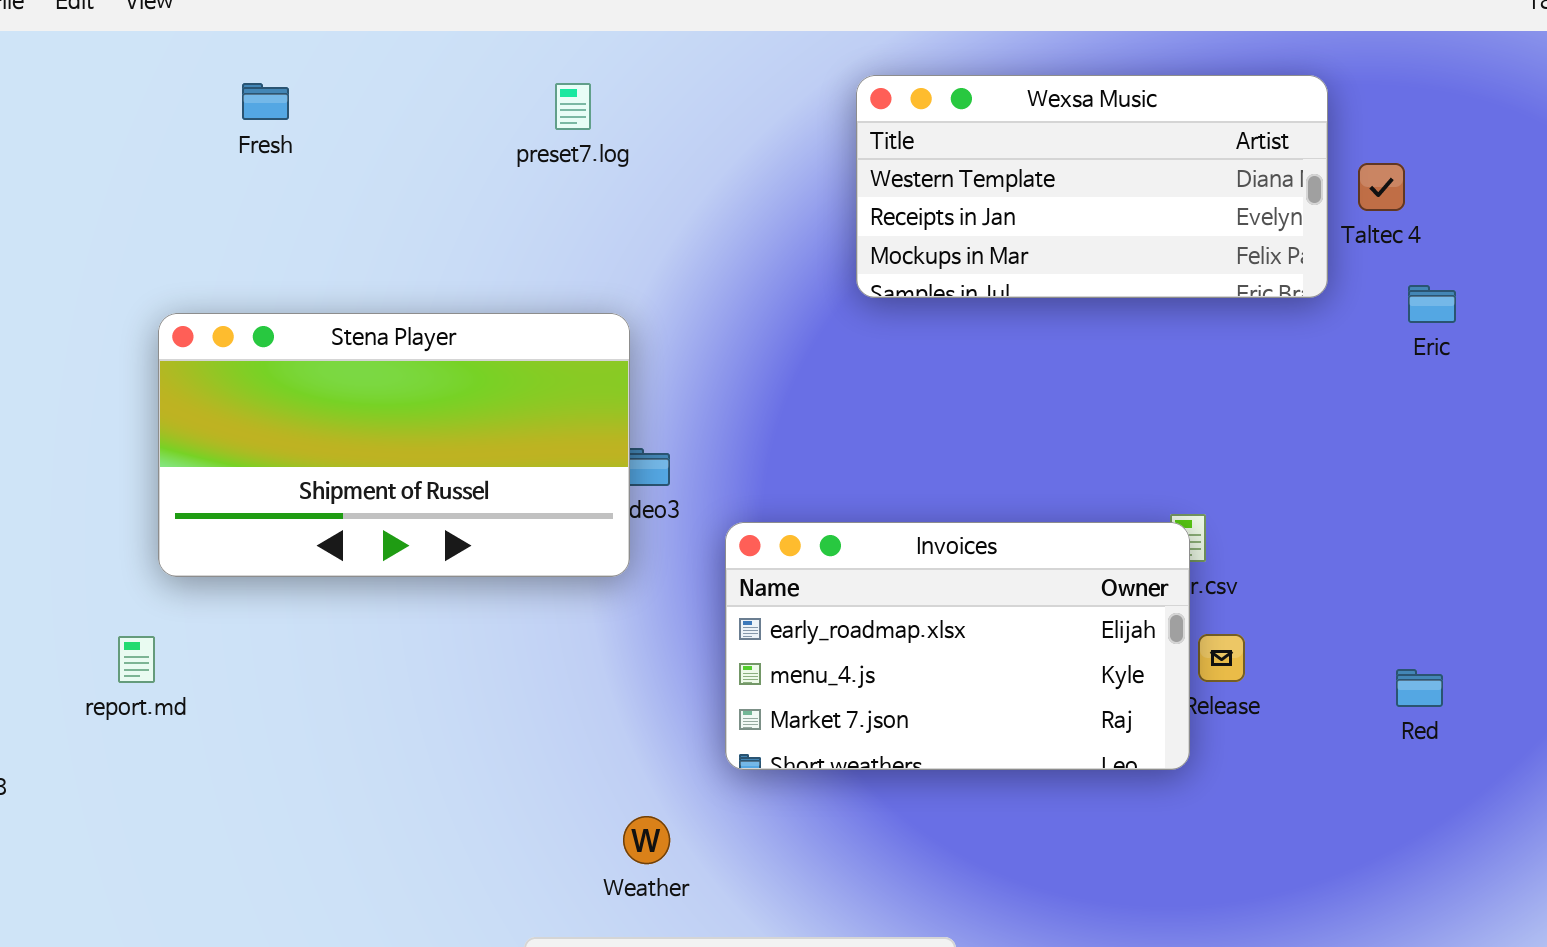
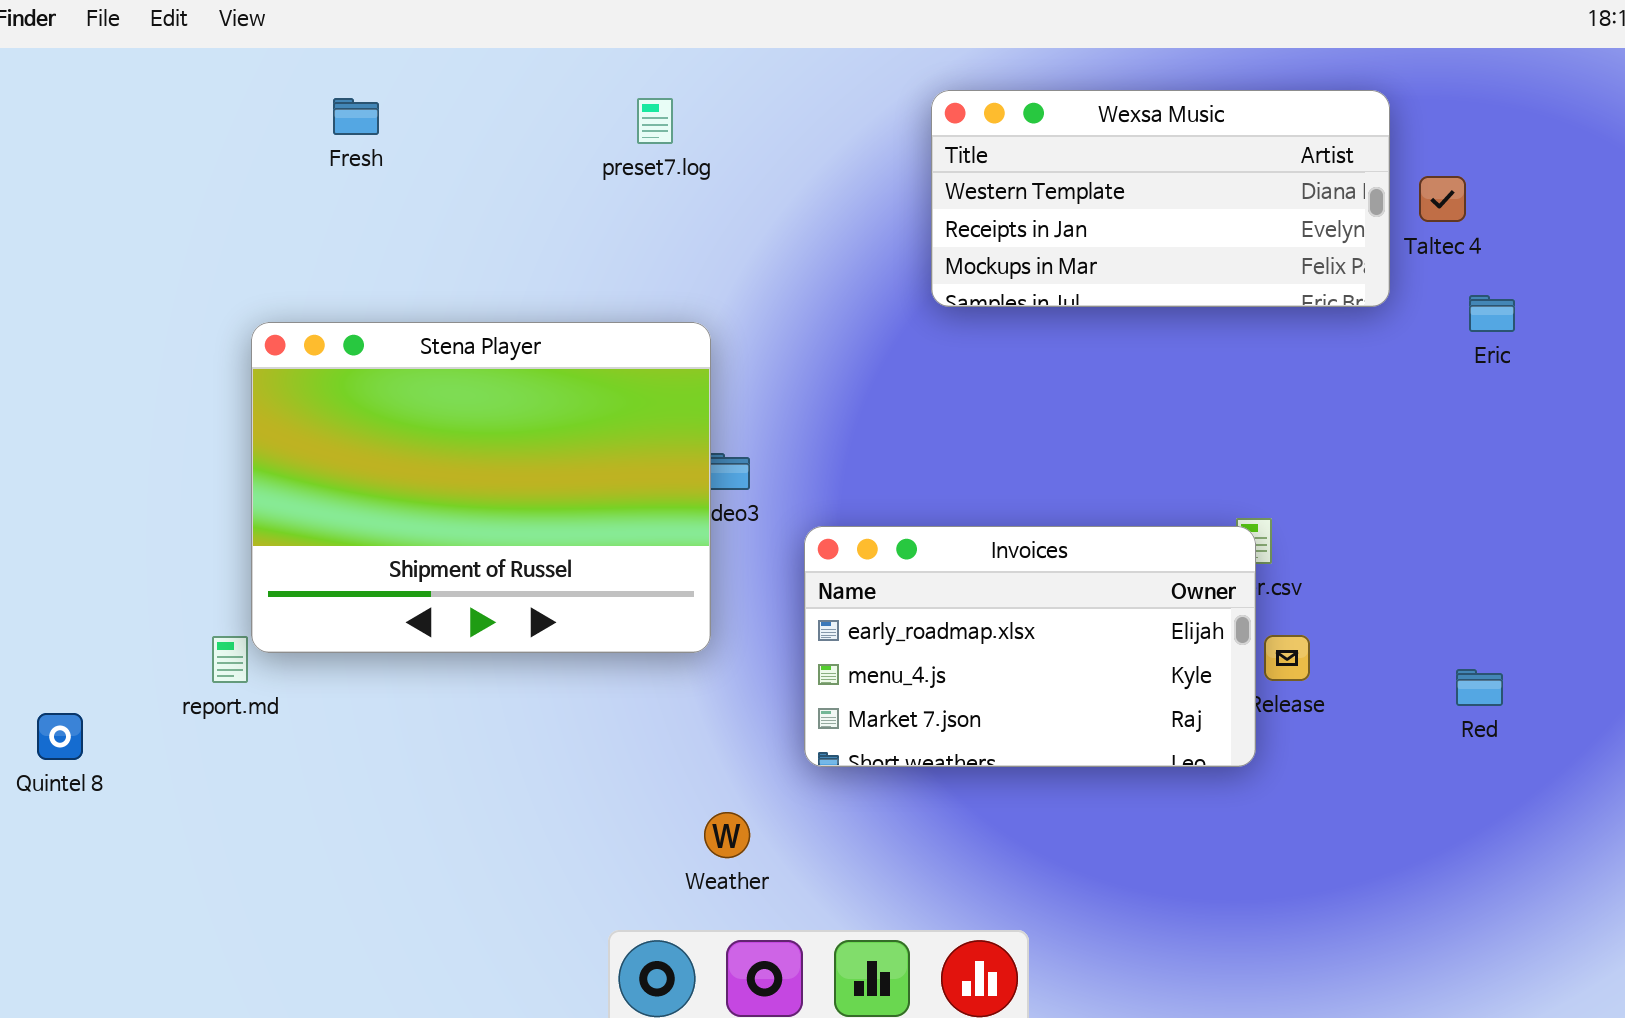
Stena Player: [158,313,630,577] -> [251,322,711,653], resized

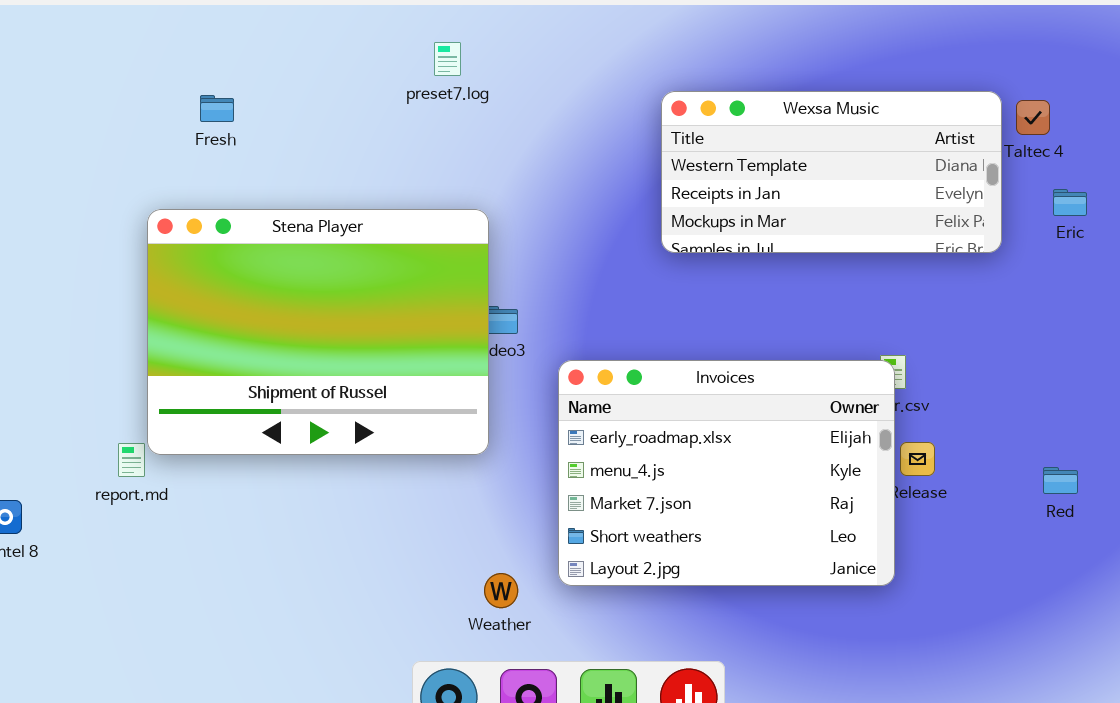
Wexsa Music: [931,90,1390,307] -> [661,91,1002,253], moved
Fresh: [333,98,379,135] -> [200,95,234,122], moved
Invoices: [804,526,1256,767] -> [558,360,895,586], resized

